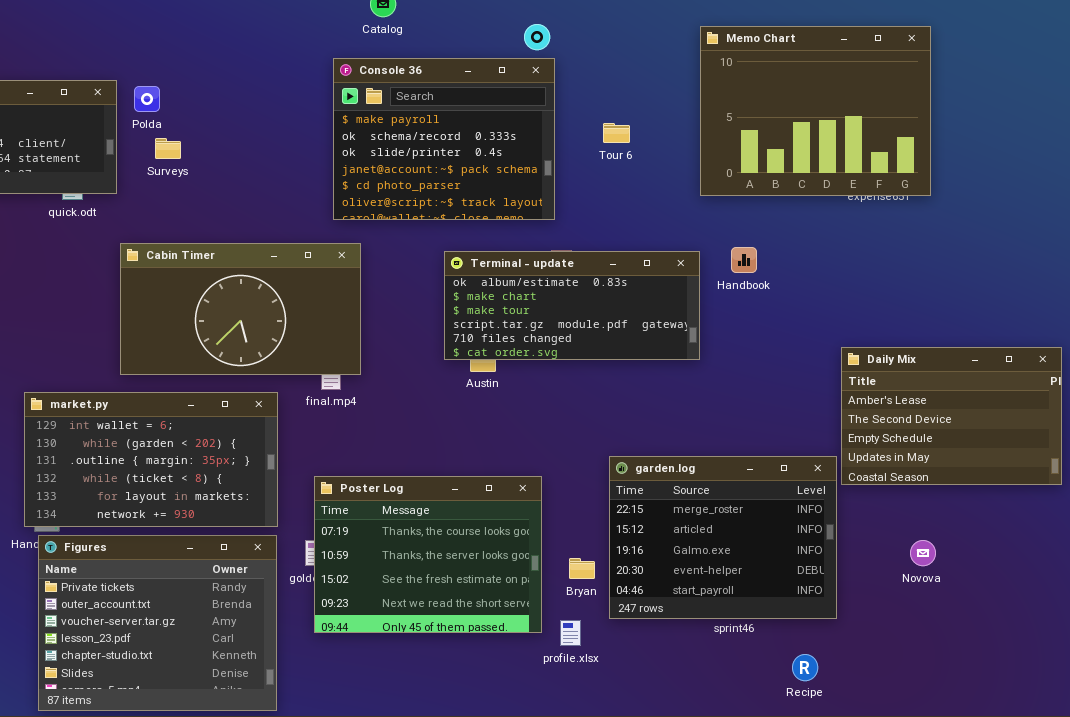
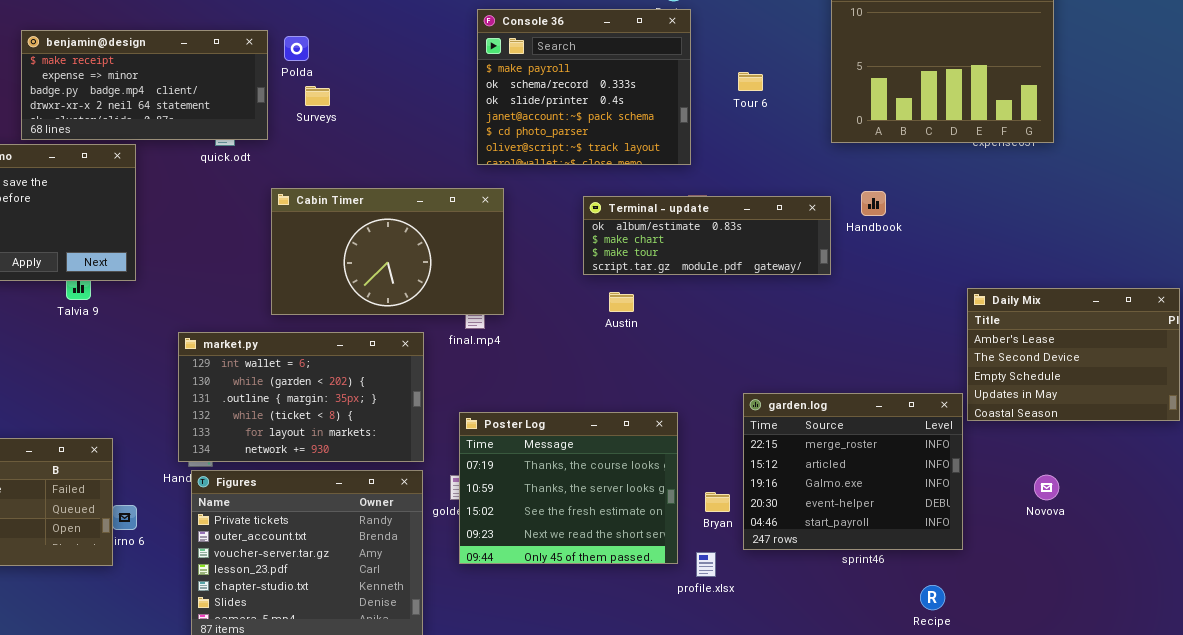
Terminal - update: [444,251,700,360] -> [583,196,831,275], resized

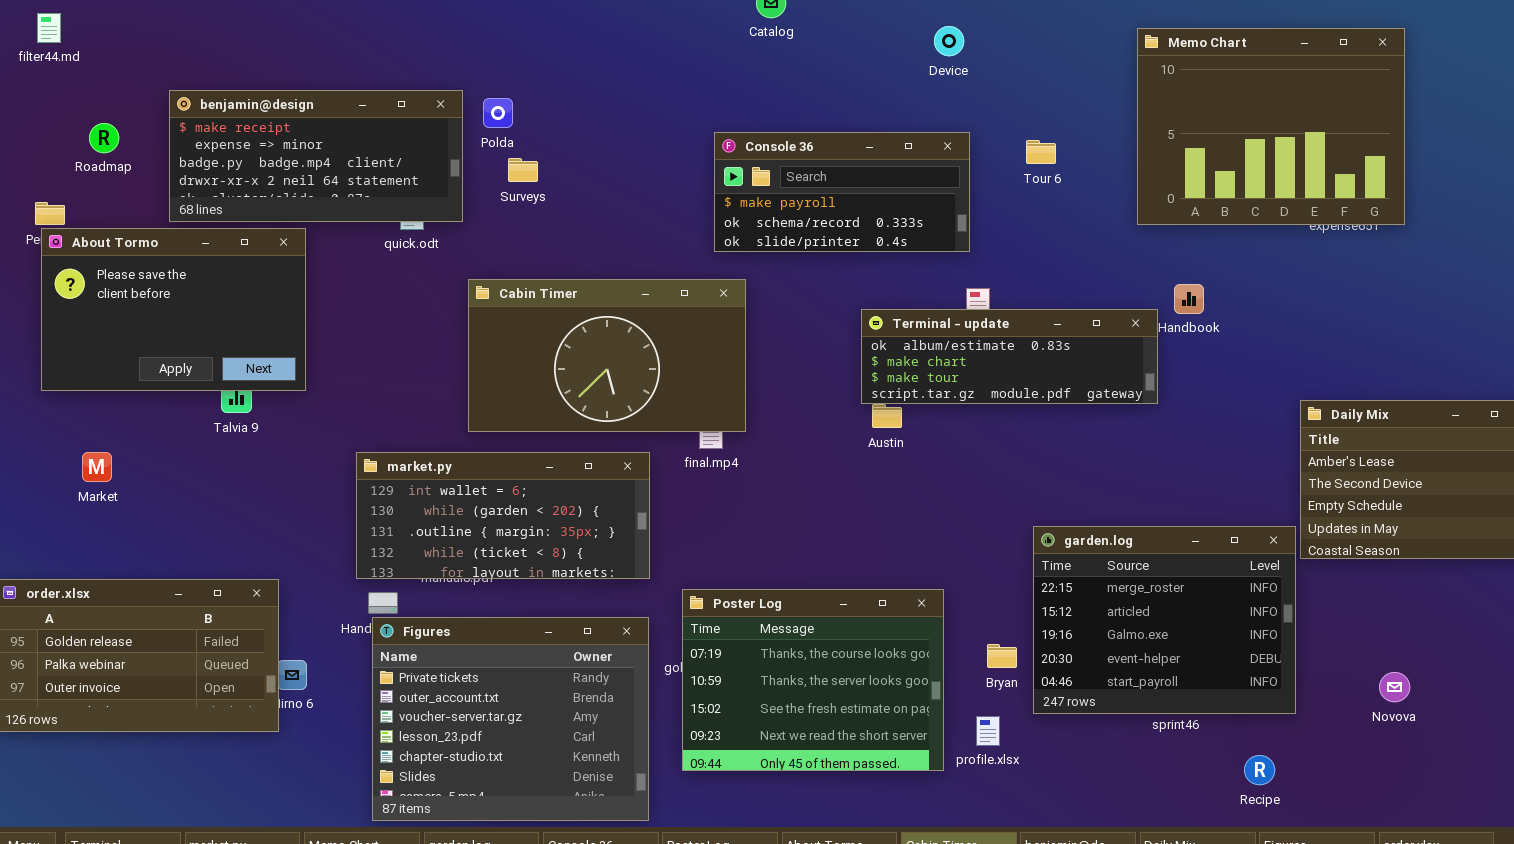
Console 36: [477,9,691,165] -> [714,132,970,252], resized
Terminal - update: [583,196,831,275] -> [861,309,1158,404], moved
market.py: [178,332,424,462] -> [356,452,650,579], resized
Poster Log: [459,412,678,564] -> [682,589,944,771], moved
Novova: [1034,475,1059,500] -> [1379,672,1410,702], moved

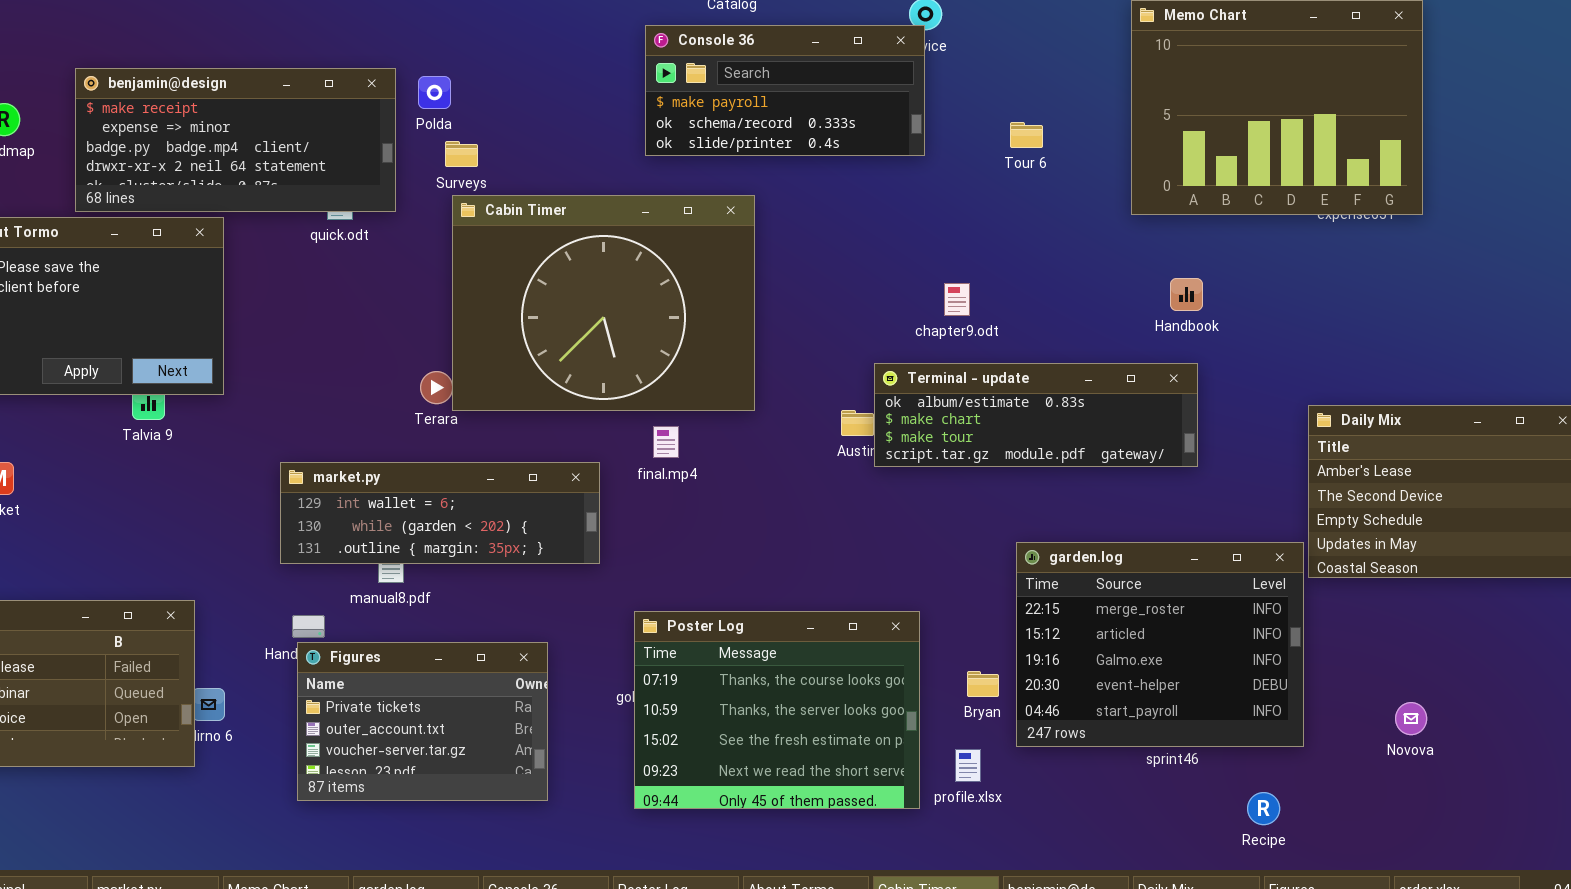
Console 36: [714,132,970,252] -> [645,25,925,156], moved
Cabin Timer: [468,279,746,432] -> [452,195,755,411], moved, resized
Terminal - update: [861,309,1158,404] -> [874,363,1198,467], moved
market.py: [356,452,650,579] -> [280,462,600,564], resized
Figures: [372,617,649,821] -> [297,642,548,801], resized

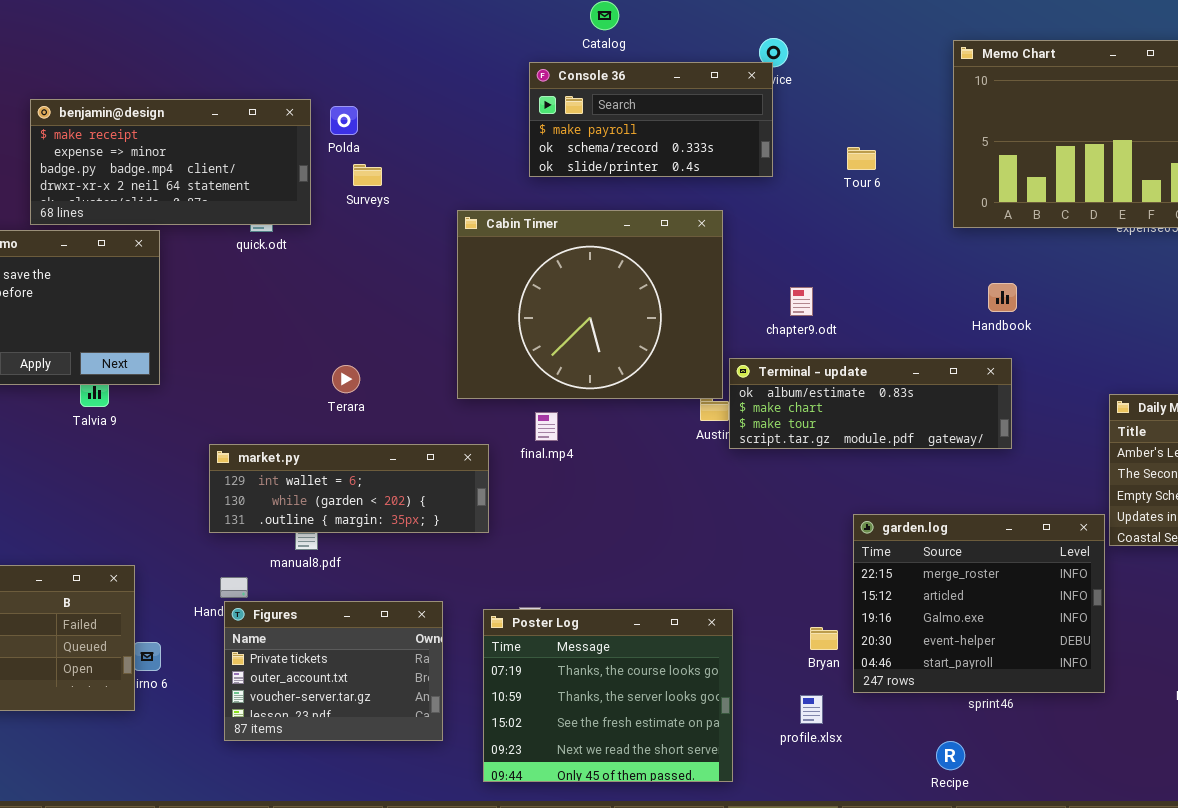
Cabin Timer: [452,195,755,411] -> [457,210,723,399], moved
Poster Log: [634,611,920,809] -> [483,609,733,782], moved
Recipe: [1247,792,1280,825] -> [936,741,965,770], moved

